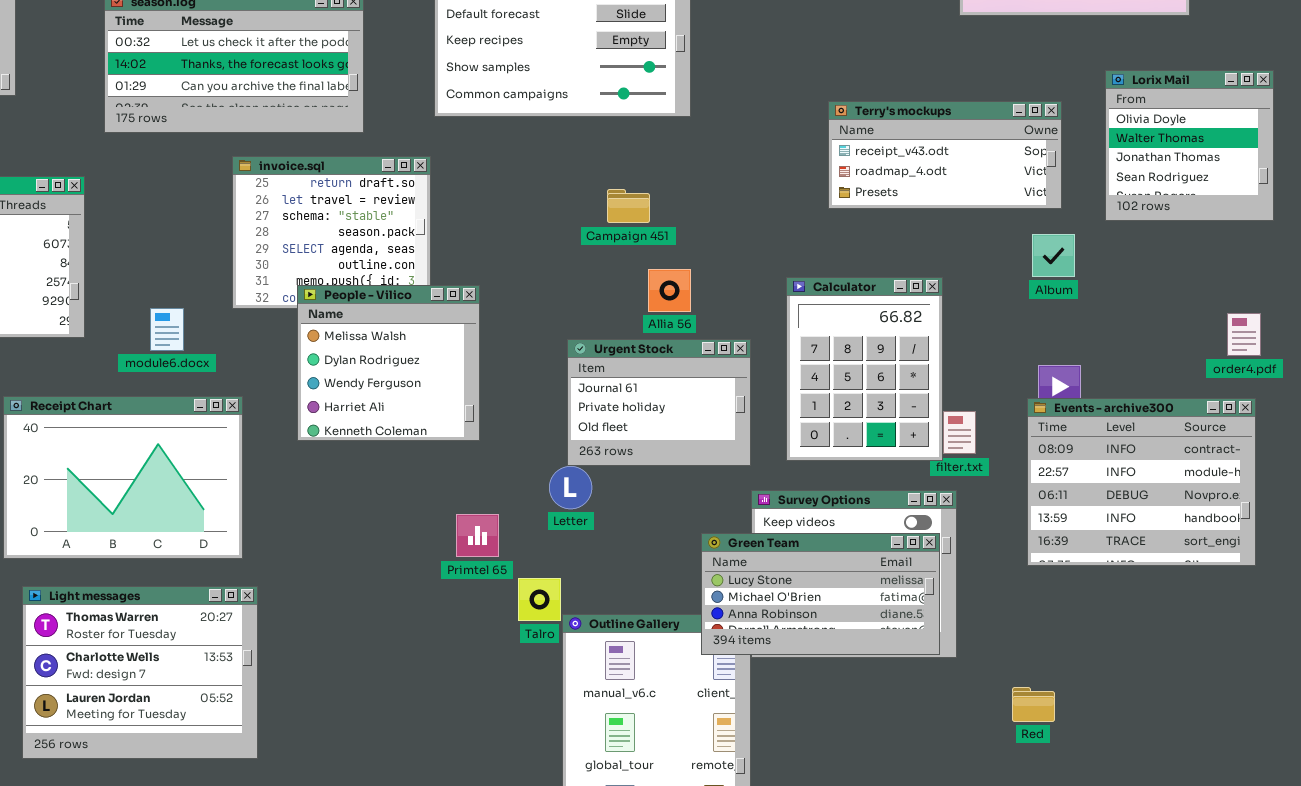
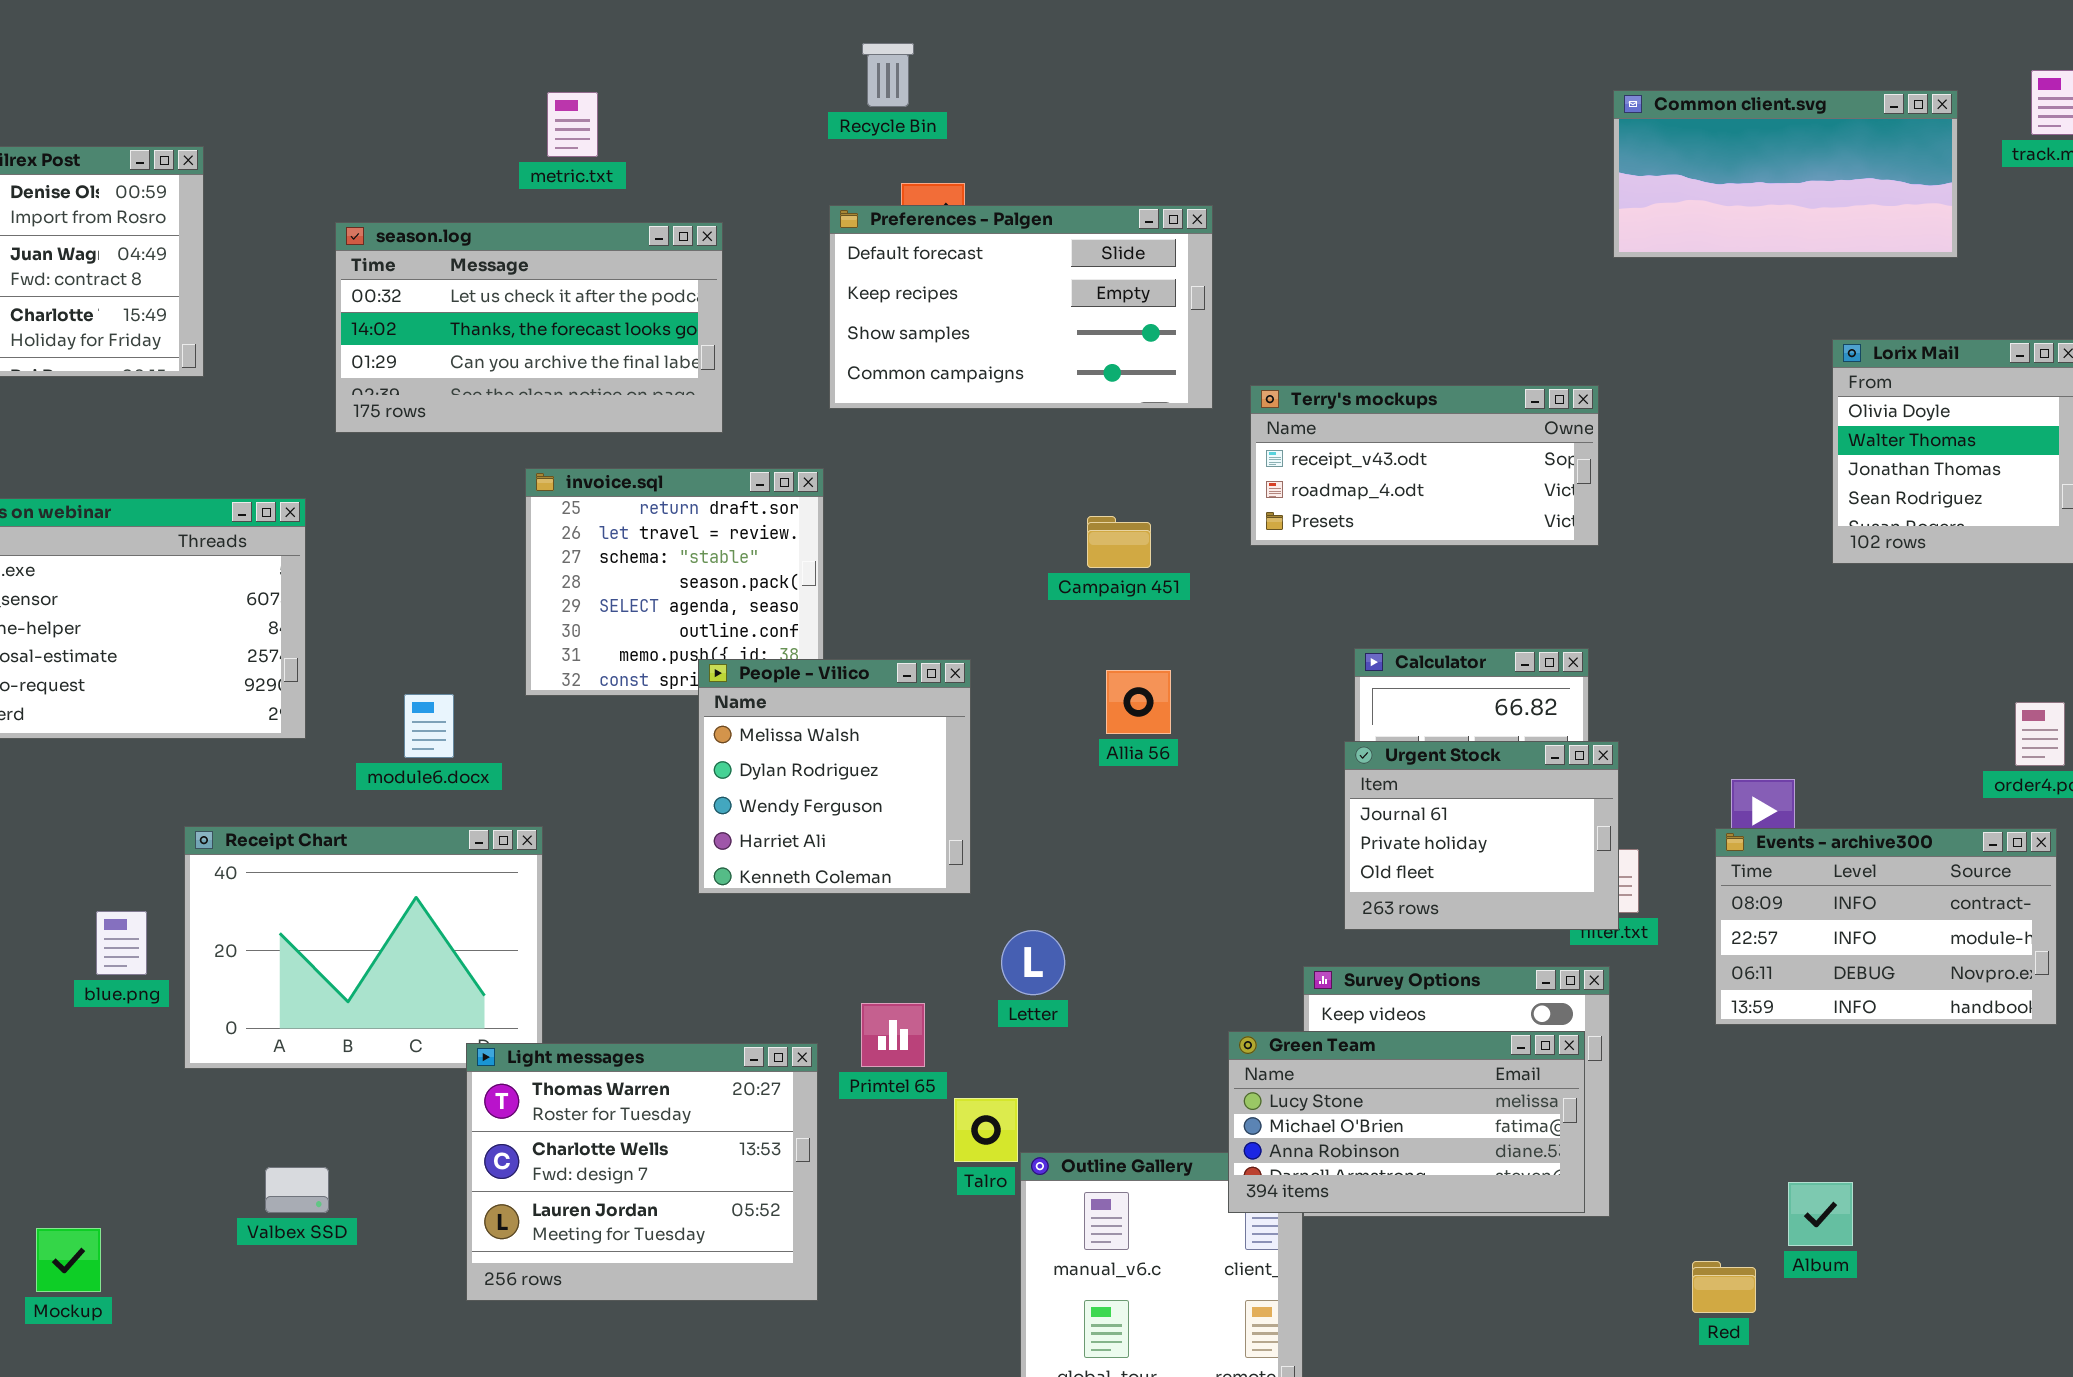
Terry's mockups: [828,101,1062,209] -> [1250,385,1599,546], moved
Album: [1032,234,1075,277] -> [1788,1182,1853,1246], moved
Allia 56: [648,269,691,312] -> [1106,670,1171,734], moved
People - Vilico: [297,285,480,441] -> [698,659,971,894], moved
Urgent Stock: [567,339,751,466] -> [1344,741,1619,930], moved
Events - archive300: [1027,398,1256,566] -> [1715,828,2057,1025], resized
Light messages: [22,586,258,759] -> [466,1043,818,1301], moved

